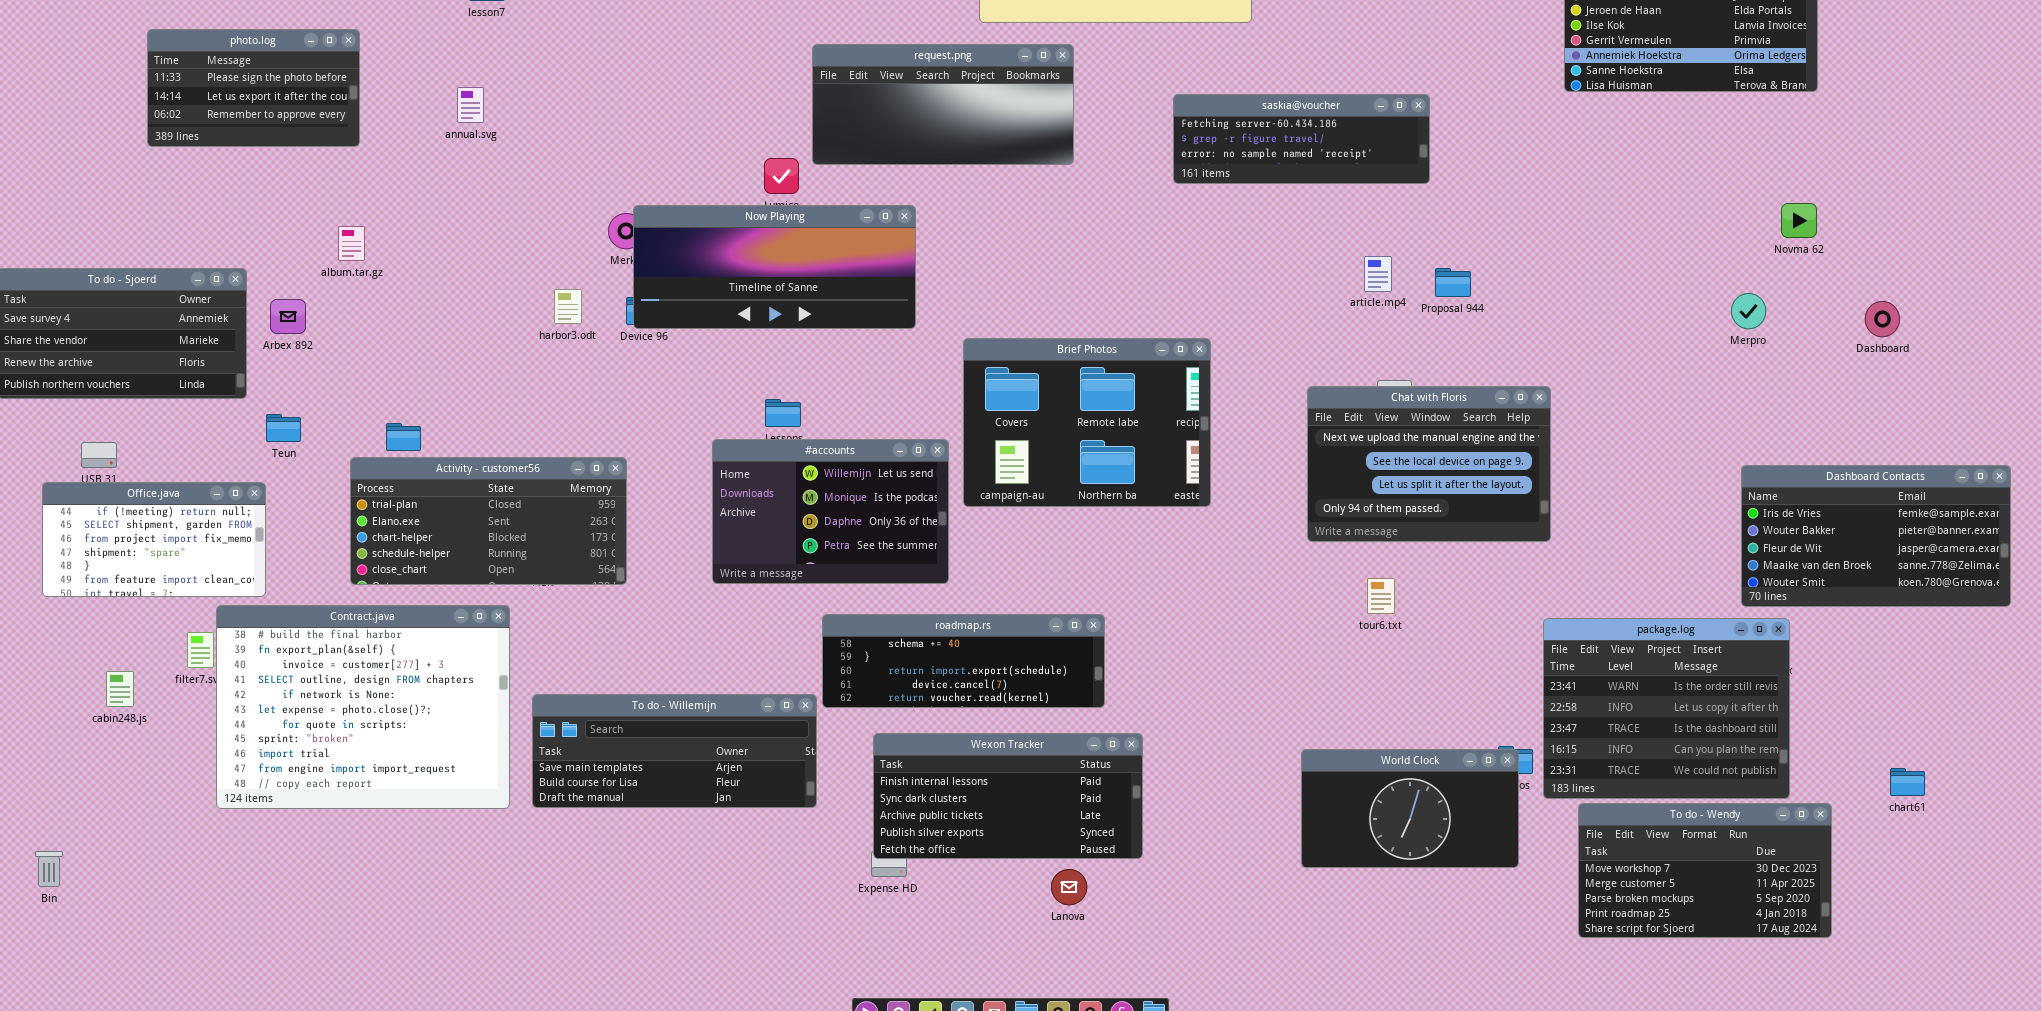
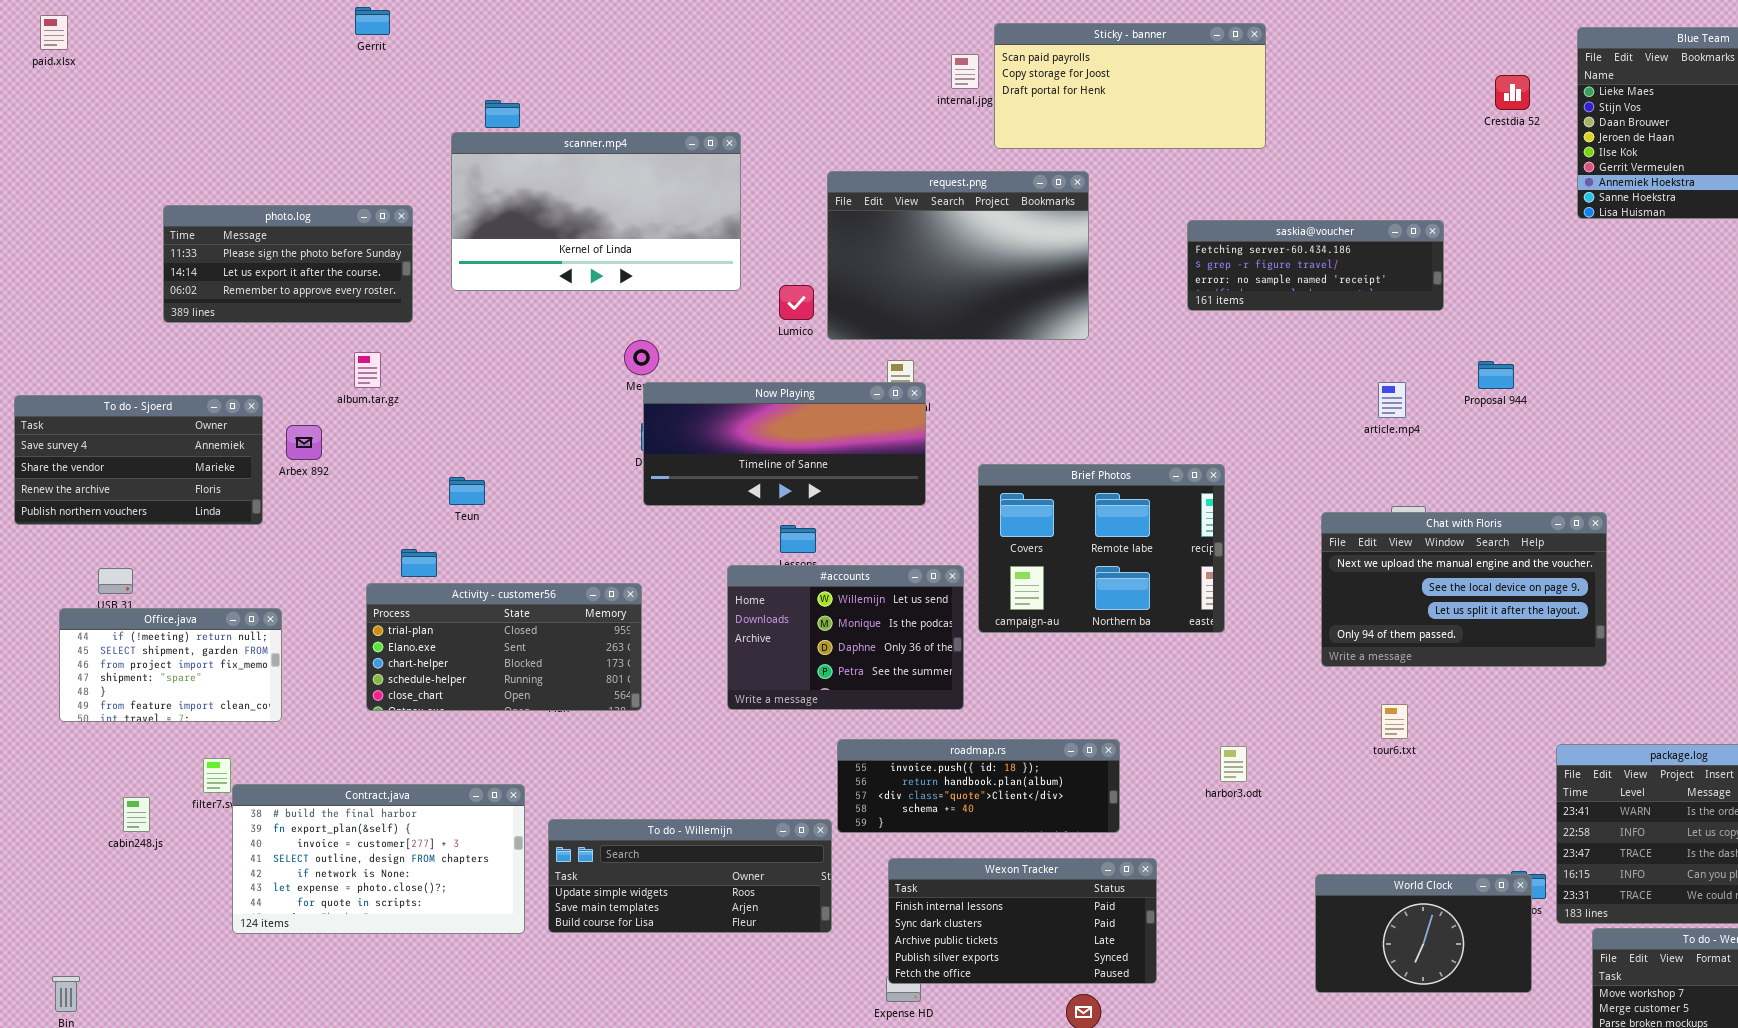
scanner.mp4: none -> [451,132,741,291], opened
photo.log: [147,29,360,147] -> [163,205,413,323], moved, resized
request.png: [812,44,1074,165] -> [827,171,1089,340], resized
Now Playing: [633,205,916,329] -> [643,382,926,506], moved
Proposal 944: [1435,268,1471,297] -> [1478,361,1514,389], moved
harbor3.odt: [554,289,582,324] -> [1220,746,1247,782], moved
Chat with Floris: [1307,386,1551,542] -> [1321,512,1607,667], resized
Teun: [266,414,301,442] -> [449,477,485,505], moved
Contract.java: [216,605,510,809] -> [232,784,525,934], resized
roadmap.rs: [822,614,1105,708] -> [837,739,1120,833], scrolled up 3 rows
To do - Willemijn: [532,694,817,808] -> [548,819,832,933], scrolled up 1 row

